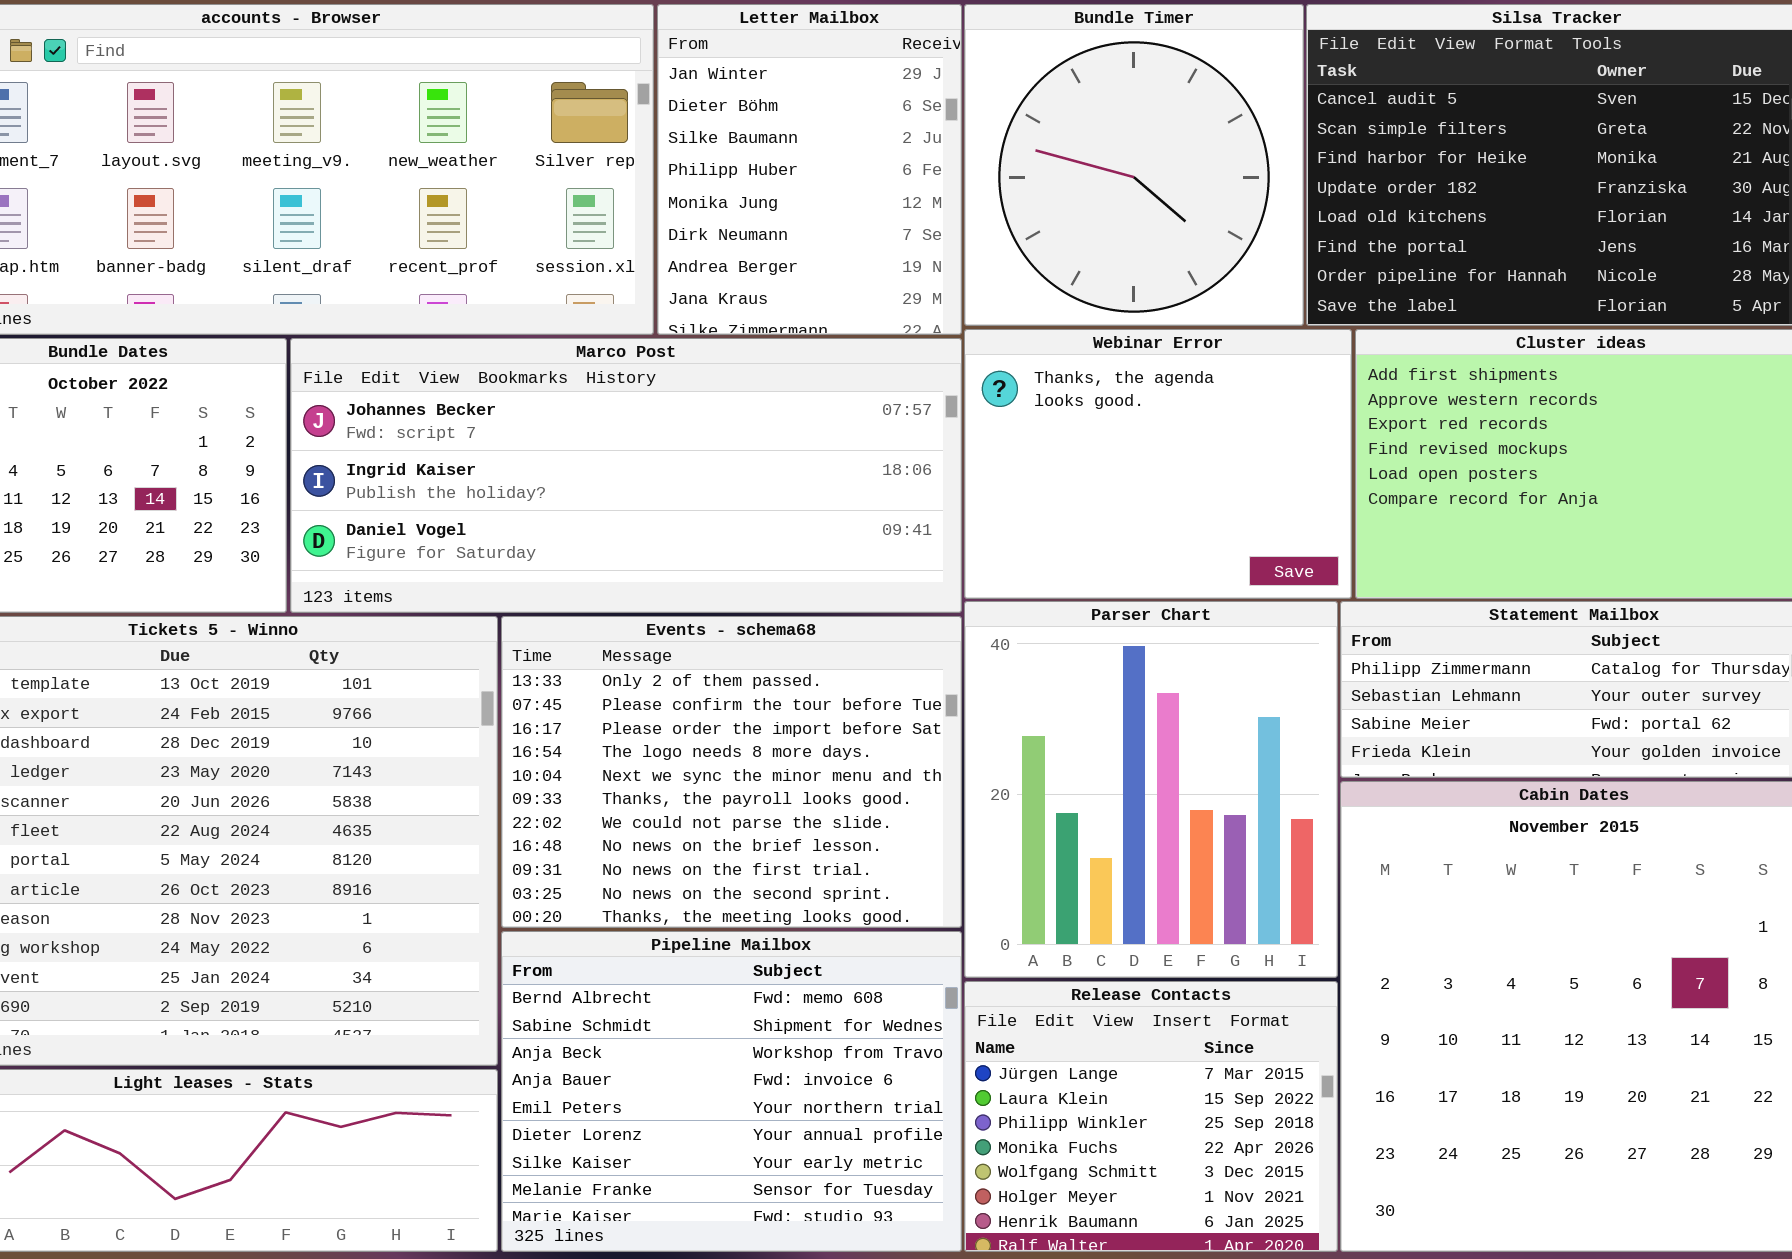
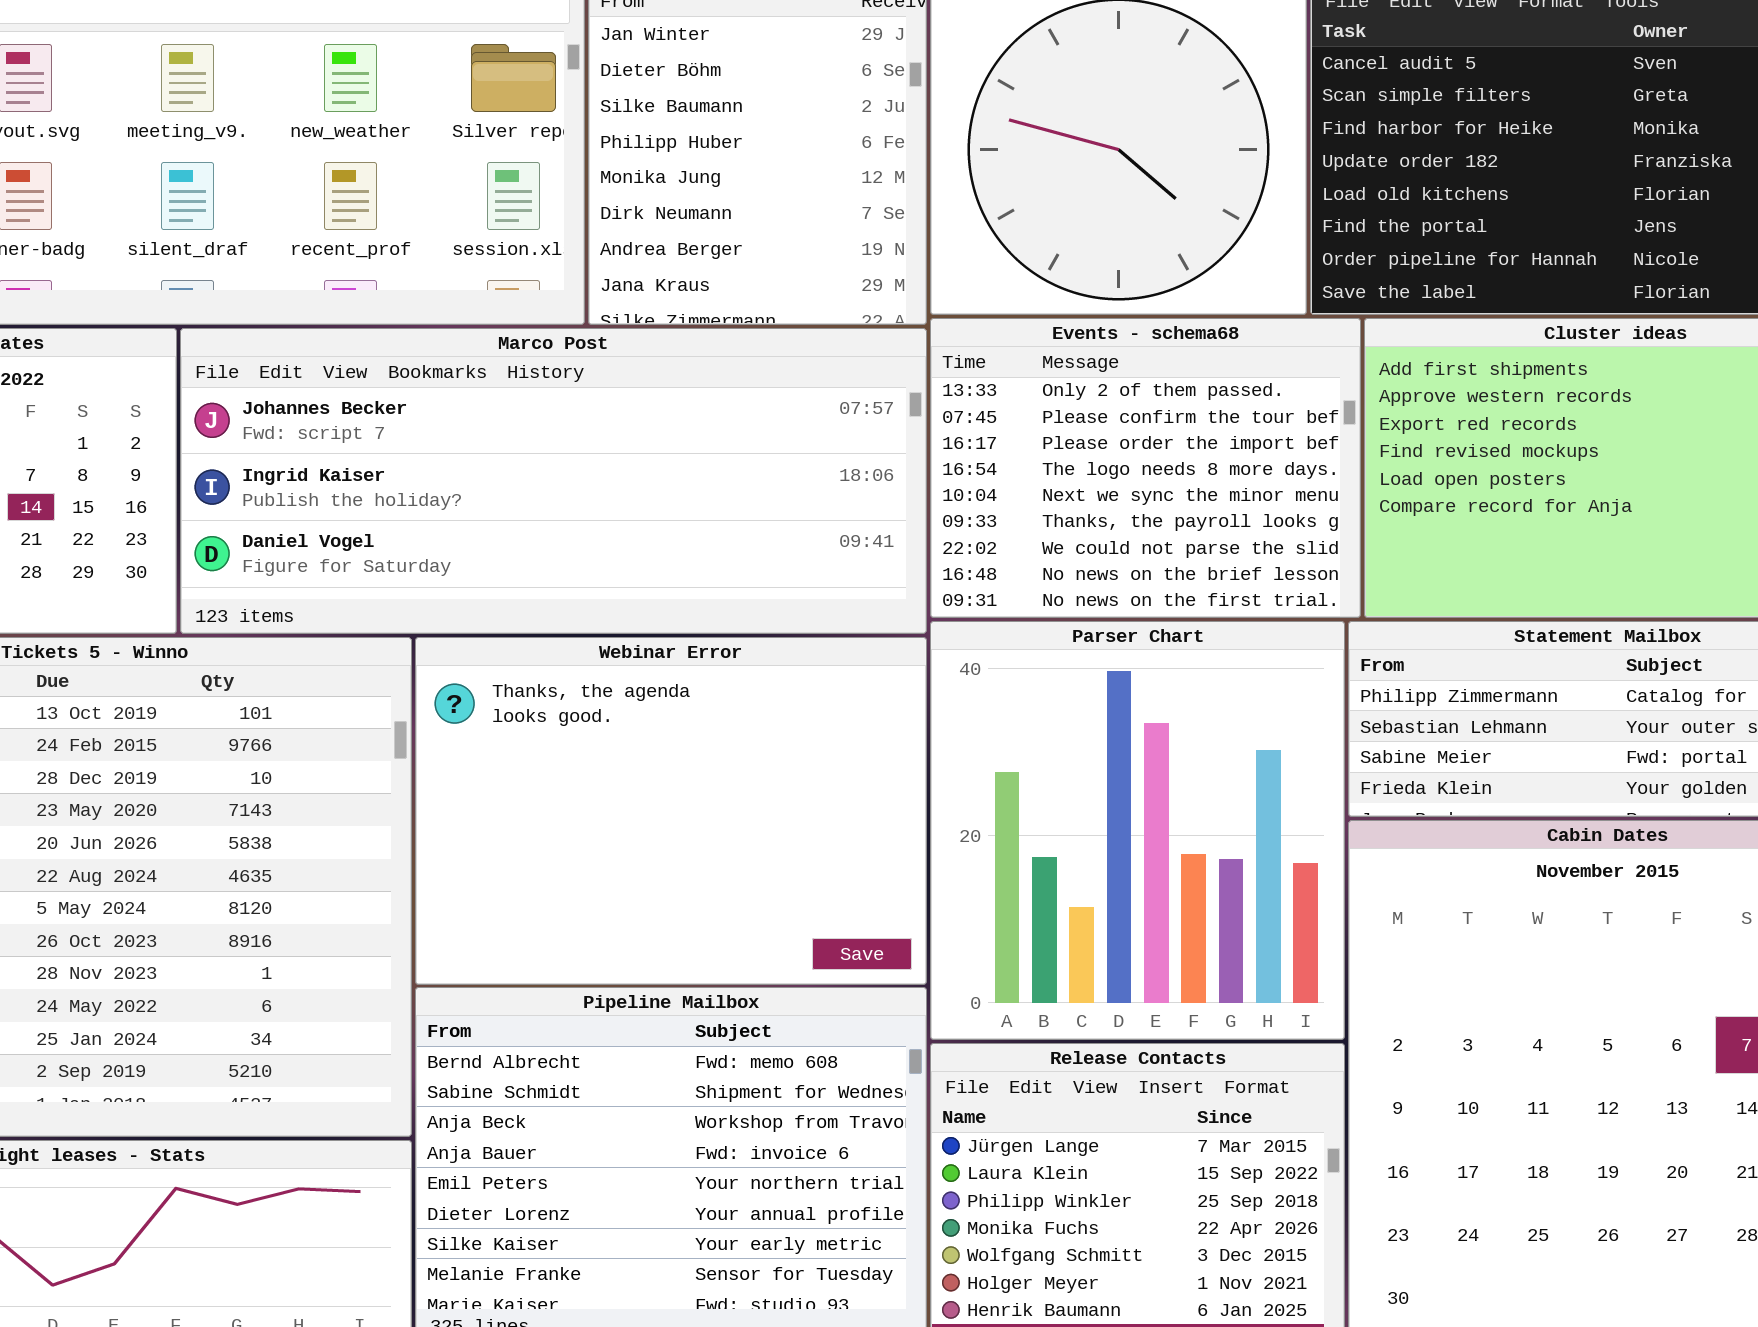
Webinar Error: [964,329,1352,599] -> [415,637,927,985], moved, resized
Events - schema68: [501,616,962,928] -> [930,318,1361,618], moved, resized

